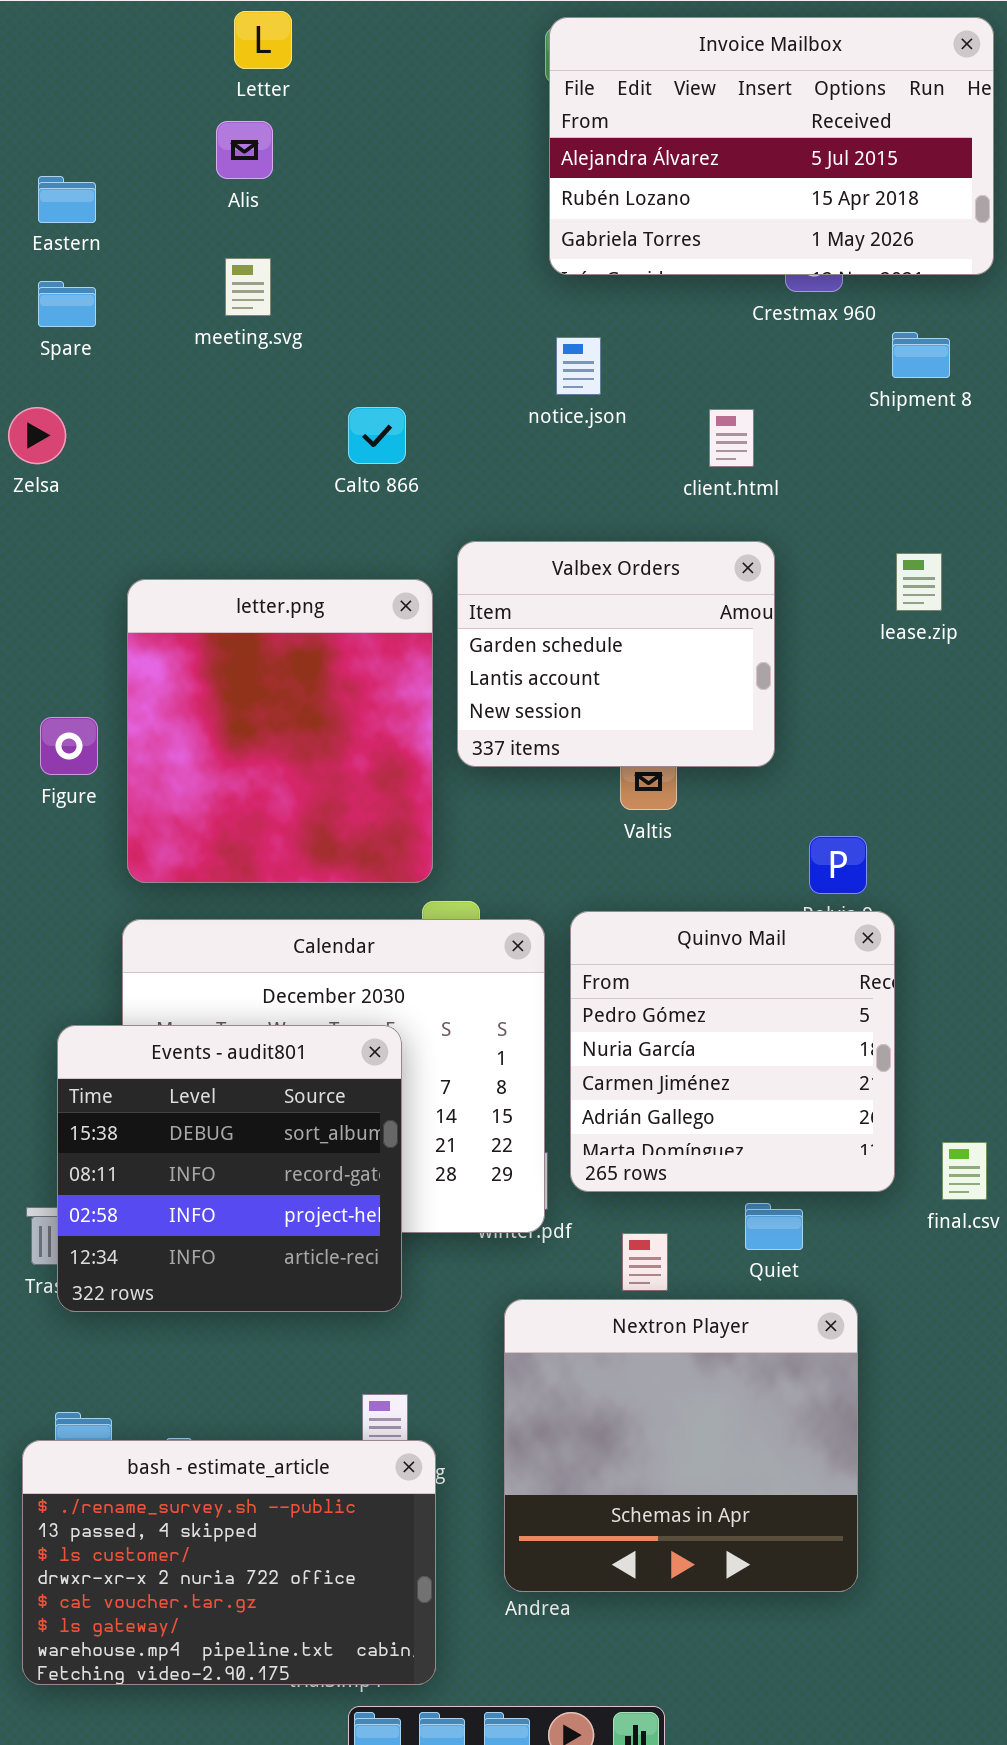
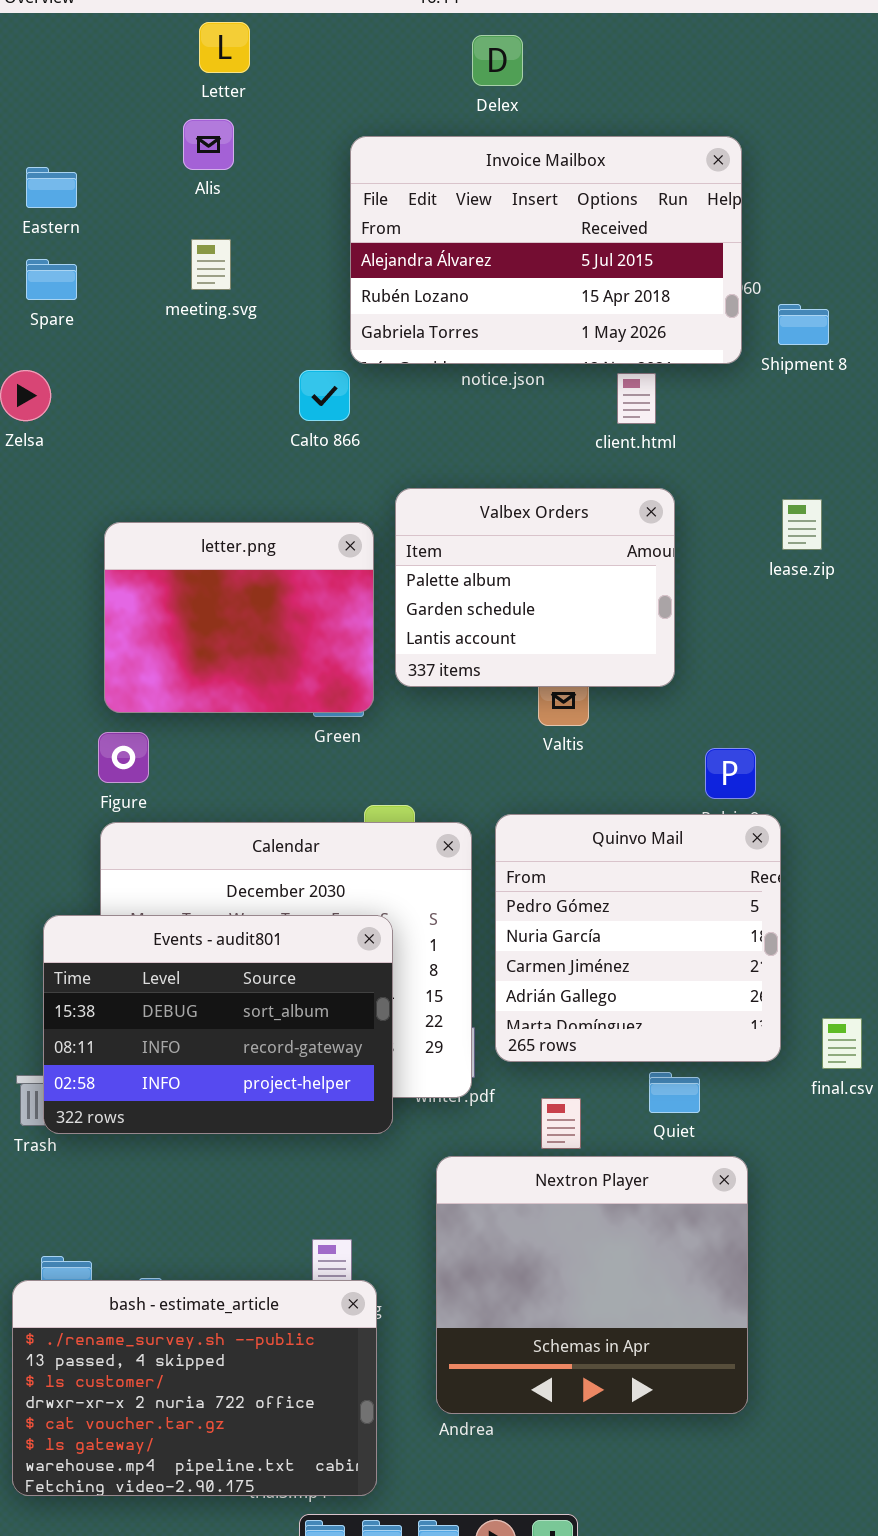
Invoice Mailbox: [549,17,994,275] -> [350,136,742,364], moved
Valbex Orders: [457,541,775,767] -> [395,488,675,687], scrolled up 1 row
letter.png: [127,579,433,883] -> [104,522,374,713], resized
Figure: [40,717,98,775] -> [98,732,149,783], moved
Events - audit801: [57,1025,402,1312] -> [43,915,393,1134], resized

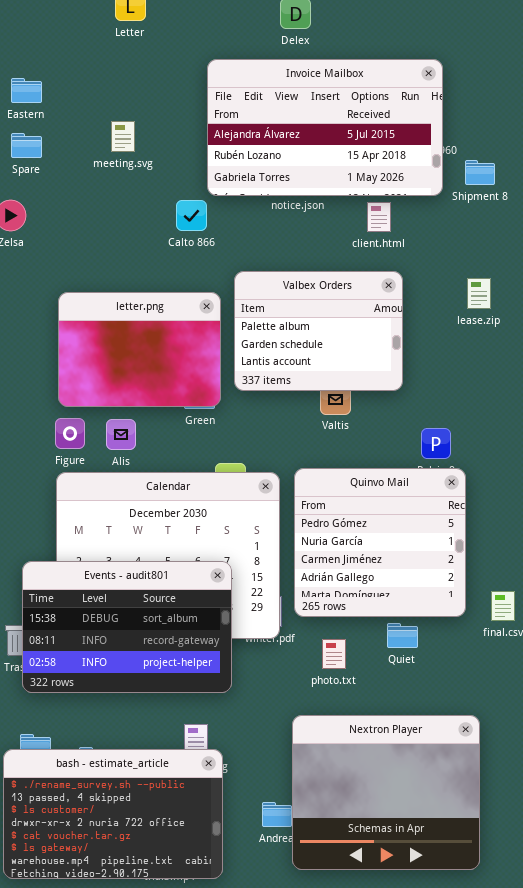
Alis: [183,119,234,170] -> [106,419,136,450], moved
Events - audit801: [43,915,393,1134] -> [22,561,232,693], moved
Nextron Player: [436,1156,748,1414] -> [292,715,480,870], moved

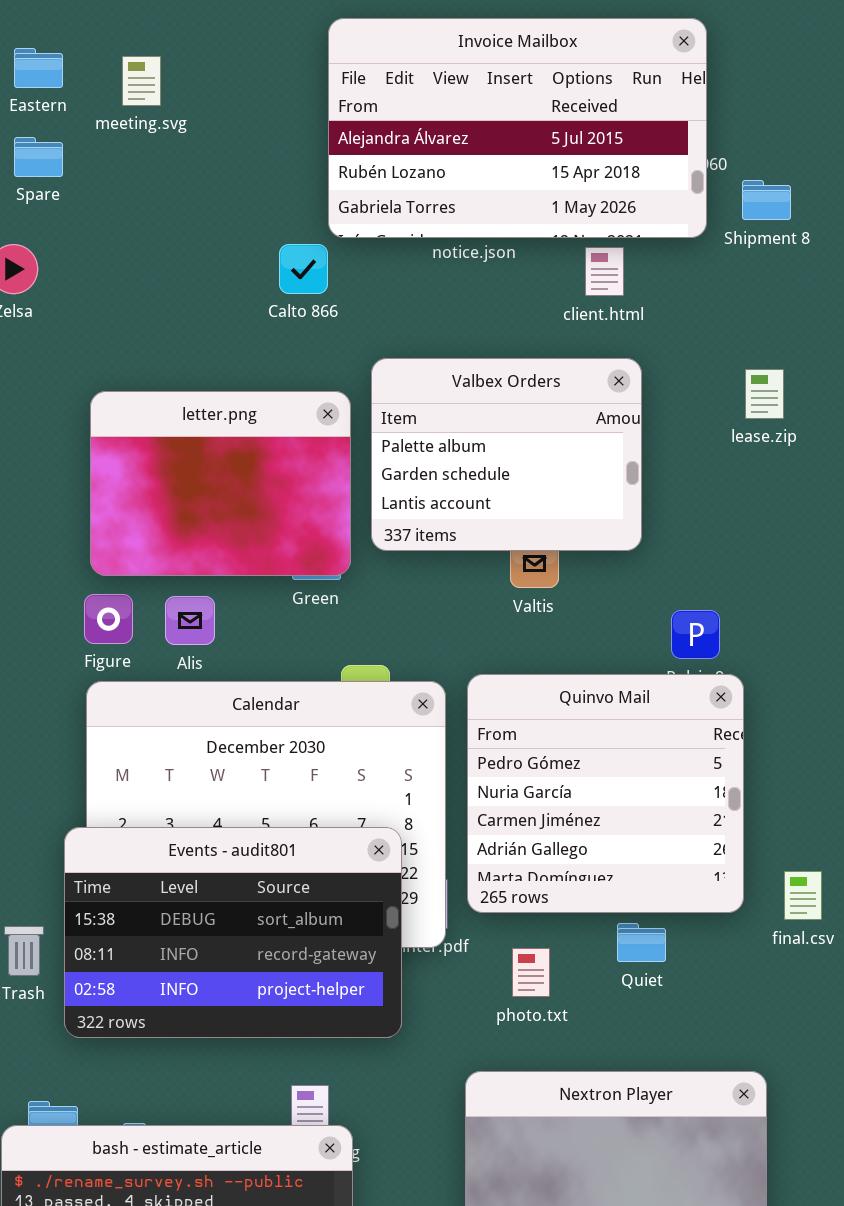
meeting.svg: [111,121,135,152] -> [122,56,161,106], moved
Events - audit801: [22,561,232,693] -> [64,827,402,1038], moved

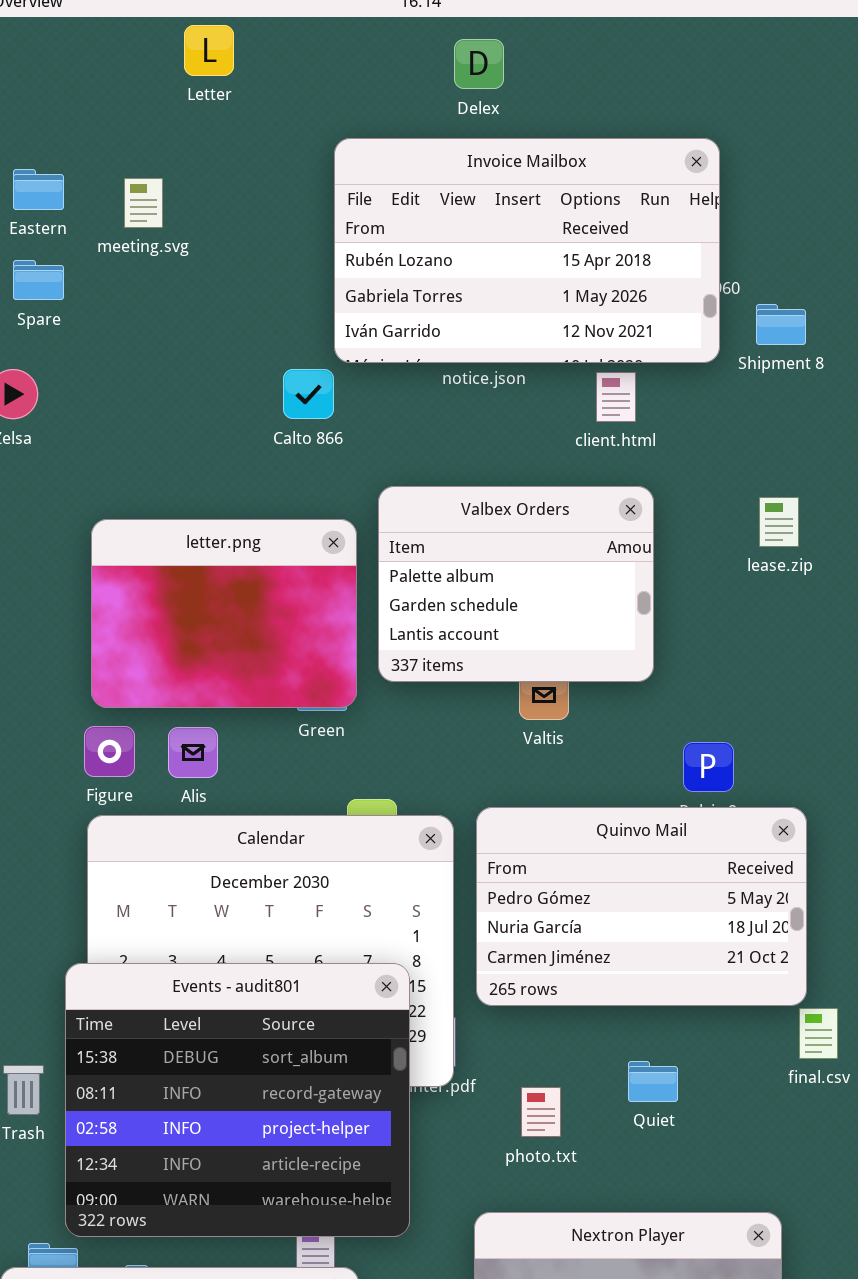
Invoice Mailbox: [328,18,707,238] -> [334,138,720,363], scrolled down 1 row
Quinvo Mail: [467,674,744,913] -> [476,807,807,1006], resized
Events - audit801: [64,827,402,1038] -> [65,963,410,1237], resized

